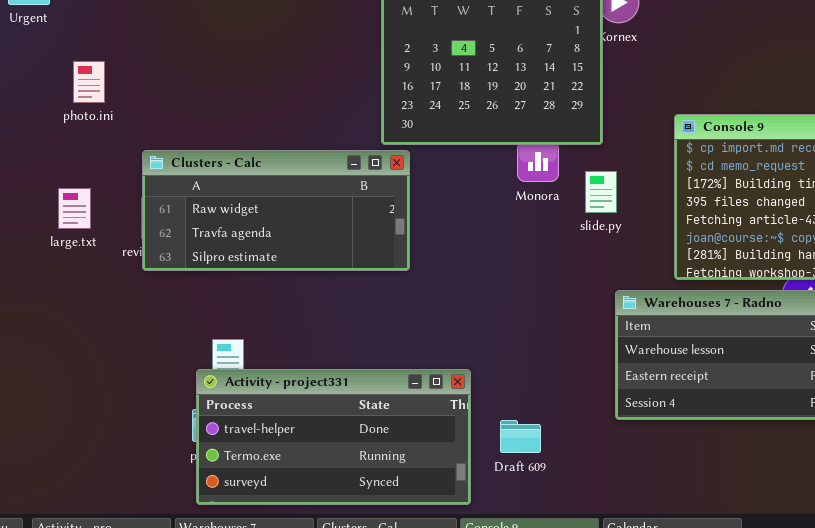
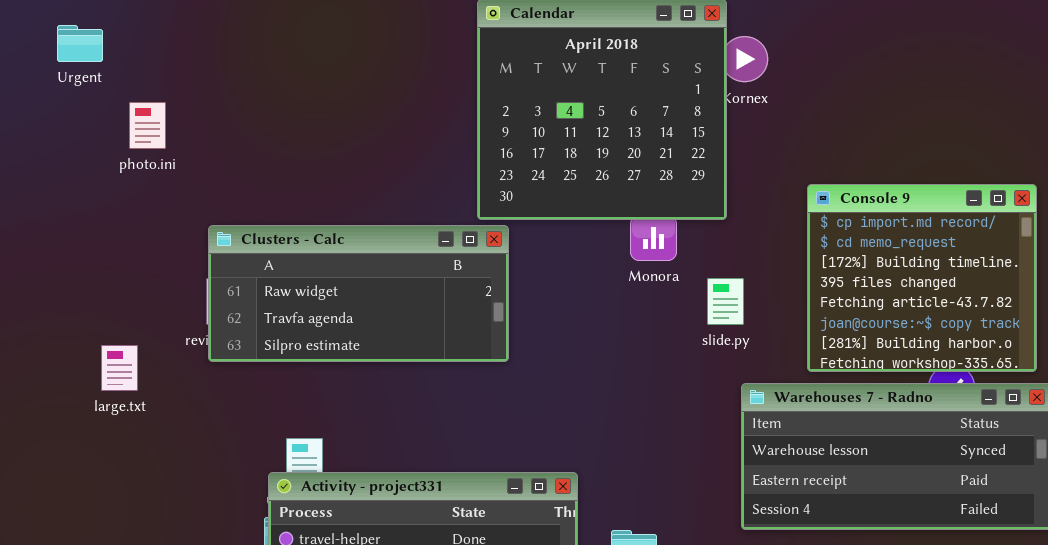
photo.ini: [73,61,105,103] -> [129,102,166,149], moved
slide.py: [585,171,617,213] -> [707,278,744,325], moved
large.txt: [58,188,91,229] -> [101,345,138,391], moved

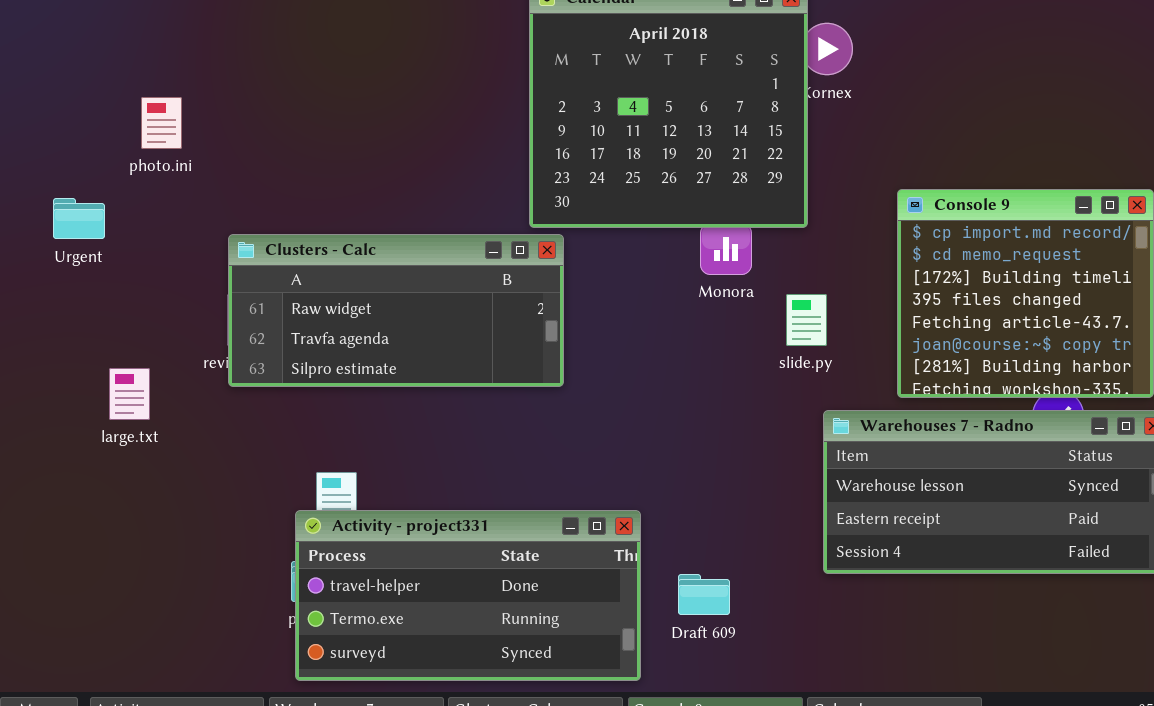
Urgent: [57,25,103,62] -> [53,198,105,239], moved

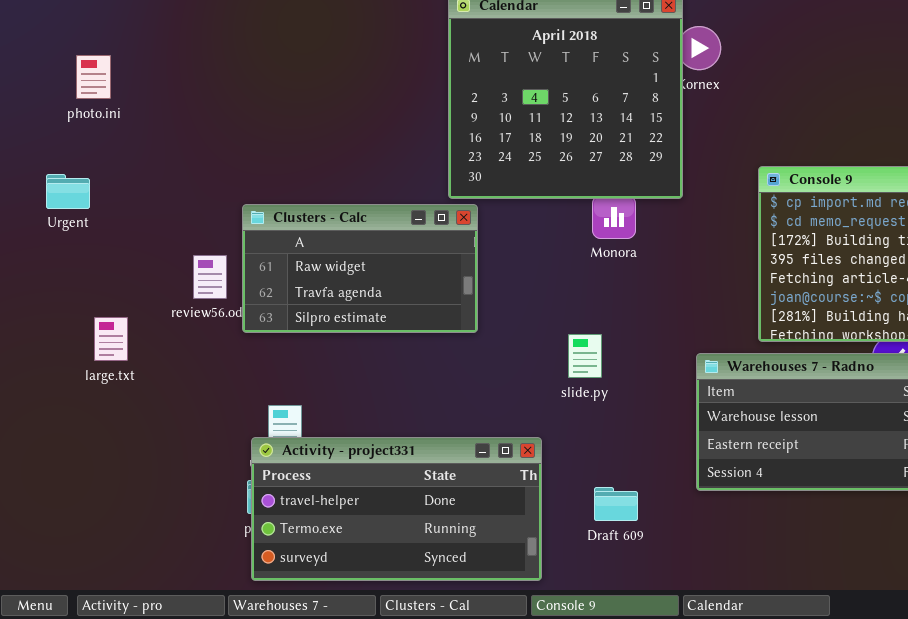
photo.ini: [141,97,182,149] -> [76,55,111,99], moved
Clusters - Calc: [228,234,564,387] -> [242,204,478,333], resized
slide.py: [786,294,827,346] -> [568,334,602,378], moved
Draft 609: [678,574,730,615] -> [594,487,638,521], moved

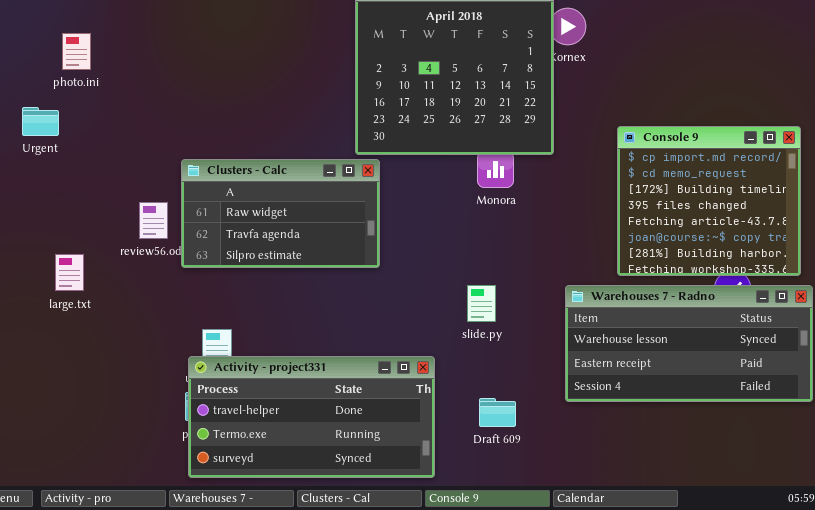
photo.ini: [76,55,111,99] -> [62,33,91,70], moved
Urgent: [46,174,90,209] -> [22,107,59,136], moved
slide.py: [568,334,602,378] -> [467,285,496,322], moved

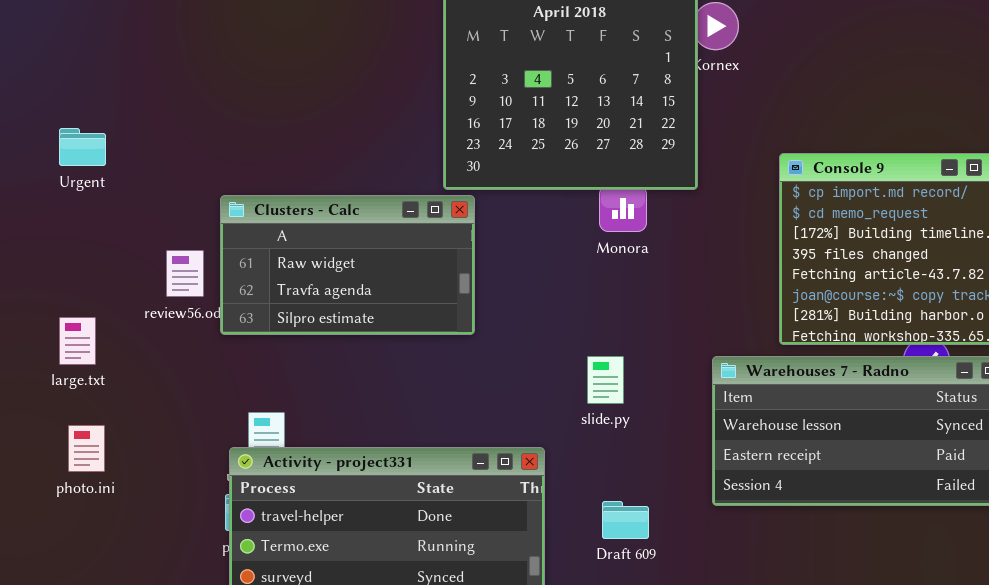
photo.ini: [62,33,91,70] -> [68,425,105,472], moved
Urgent: [22,107,59,136] -> [59,128,106,166], moved

